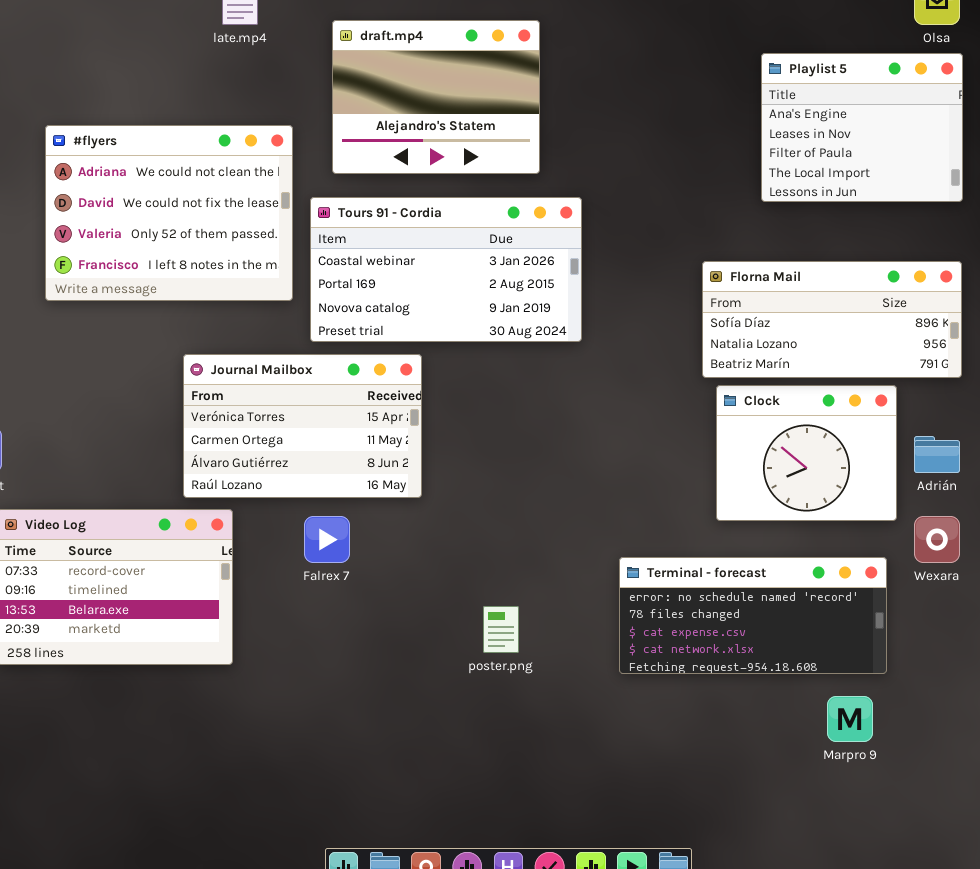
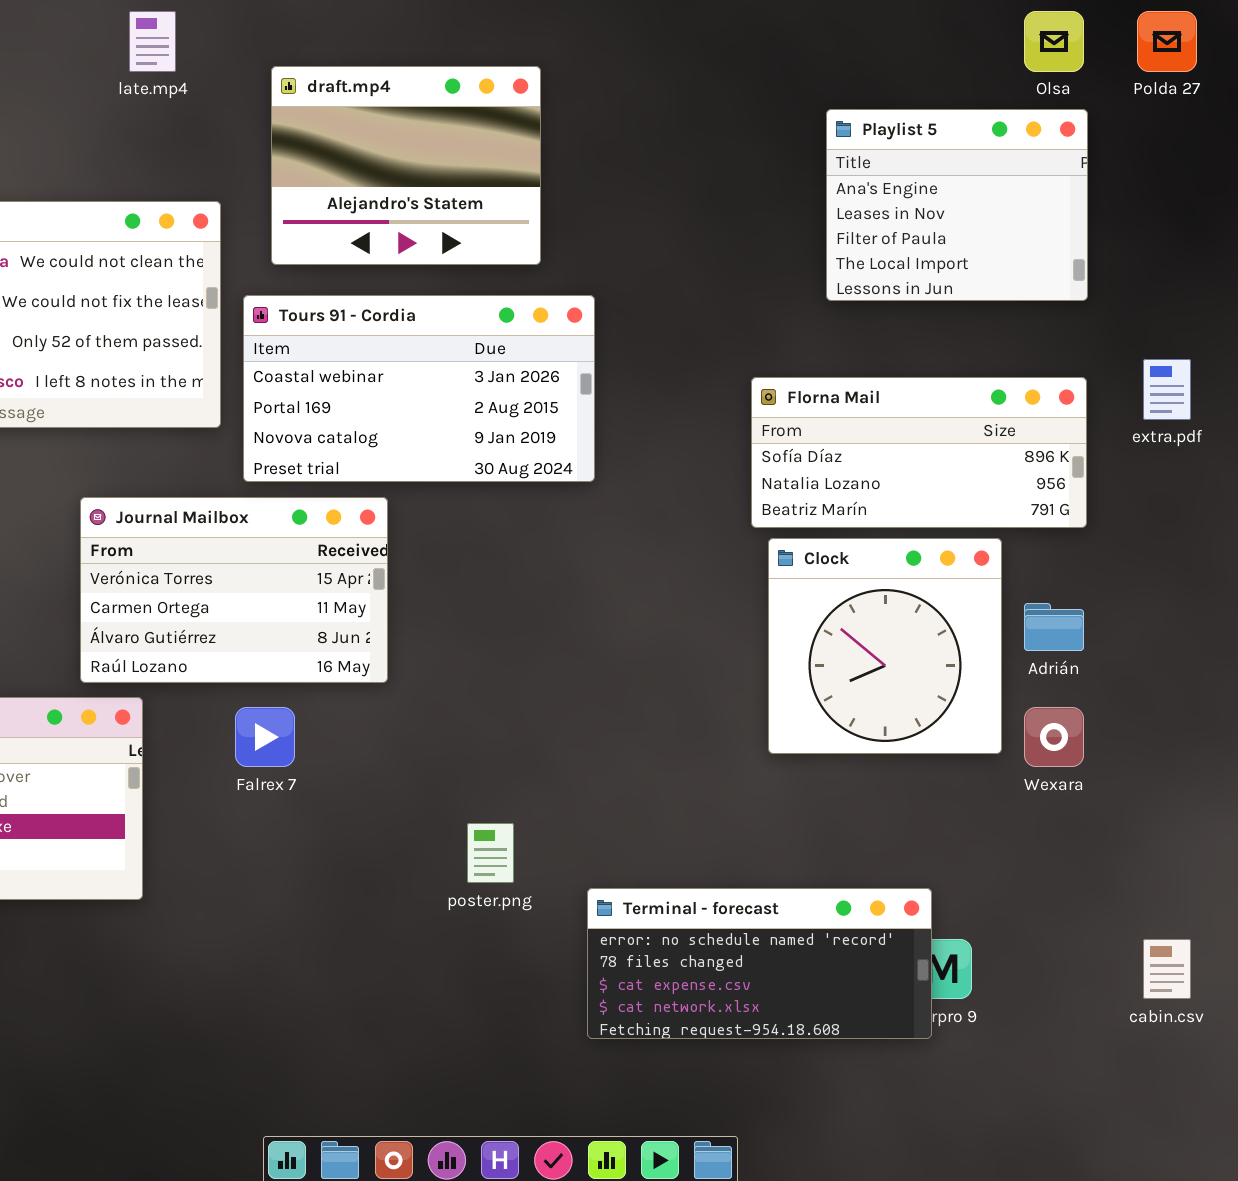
Clock: [716,385,897,521] -> [768,538,1002,754], resized
Terminal - forecast: [619,557,887,674] -> [587,888,932,1039], moved

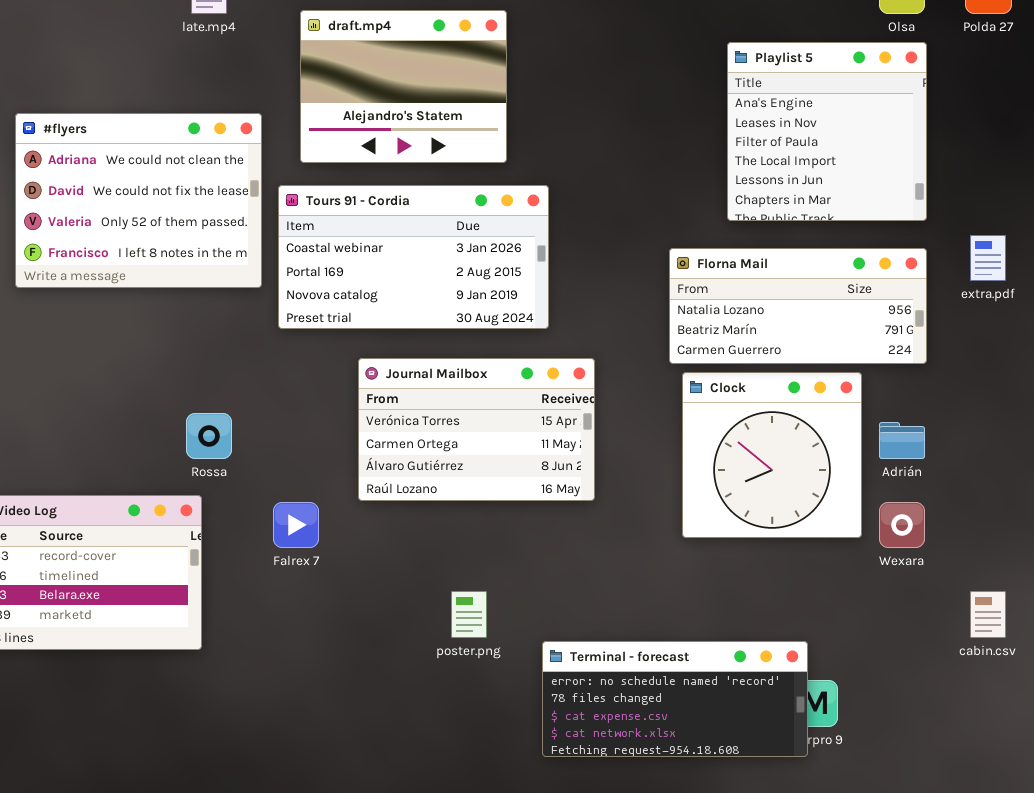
Playlist 5: [826,109,1088,301] -> [727,42,927,221], resized
Florna Mail: [751,377,1087,528] -> [669,248,927,364], scrolled down 1 row
Journal Mailbox: [80,497,388,683] -> [358,358,595,501], moved
cabin.csv: [1143,939,1191,999] -> [970,591,1006,638], moved

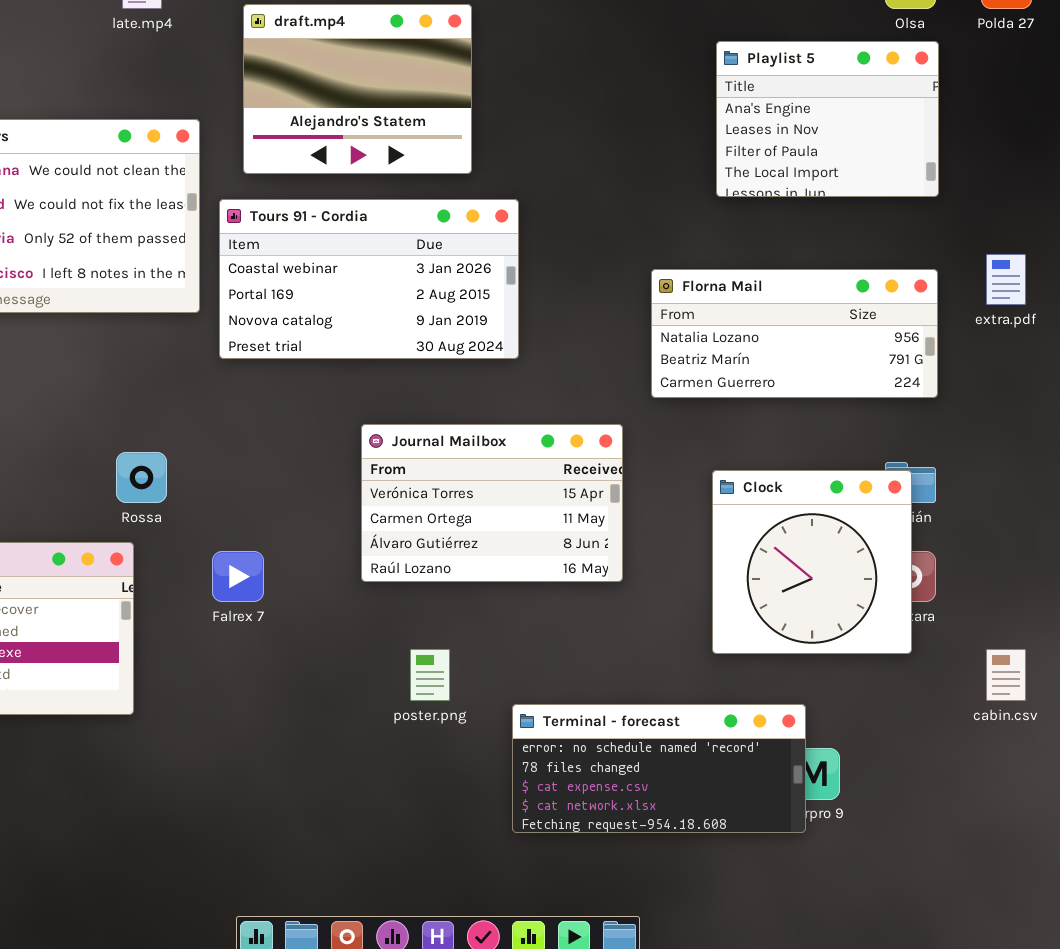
Playlist 5: [727,42,927,221] -> [716,41,939,197], resized
Journal Mailbox: [358,358,595,501] -> [361,424,623,582], moved
Clock: [682,372,862,538] -> [712,470,912,654], moved

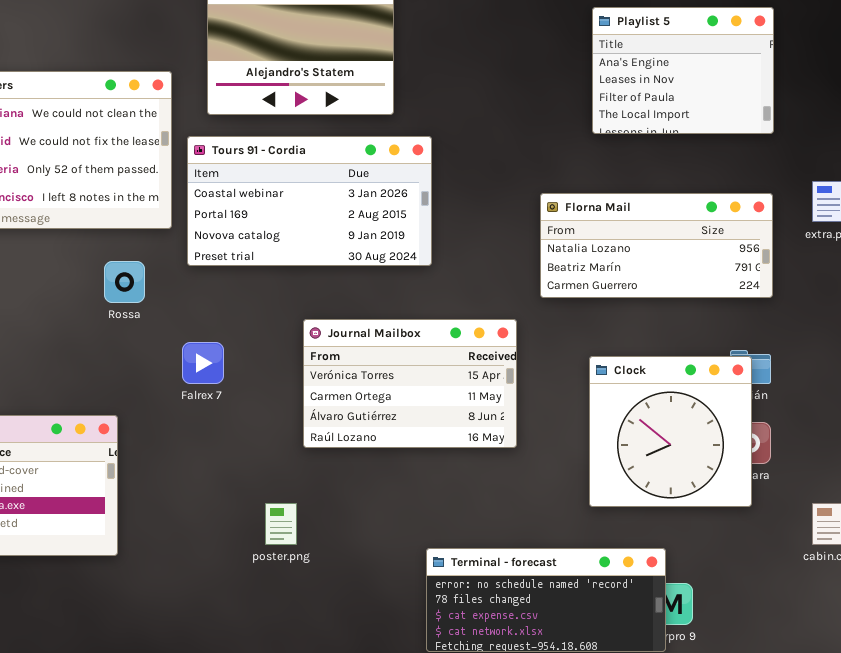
Rossa: [116,452,167,503] -> [104,261,145,303], moved
Falrex 7: [212,551,264,602] -> [182,342,224,384], moved
poster.png: [410,649,450,701] -> [265,503,297,545], moved

